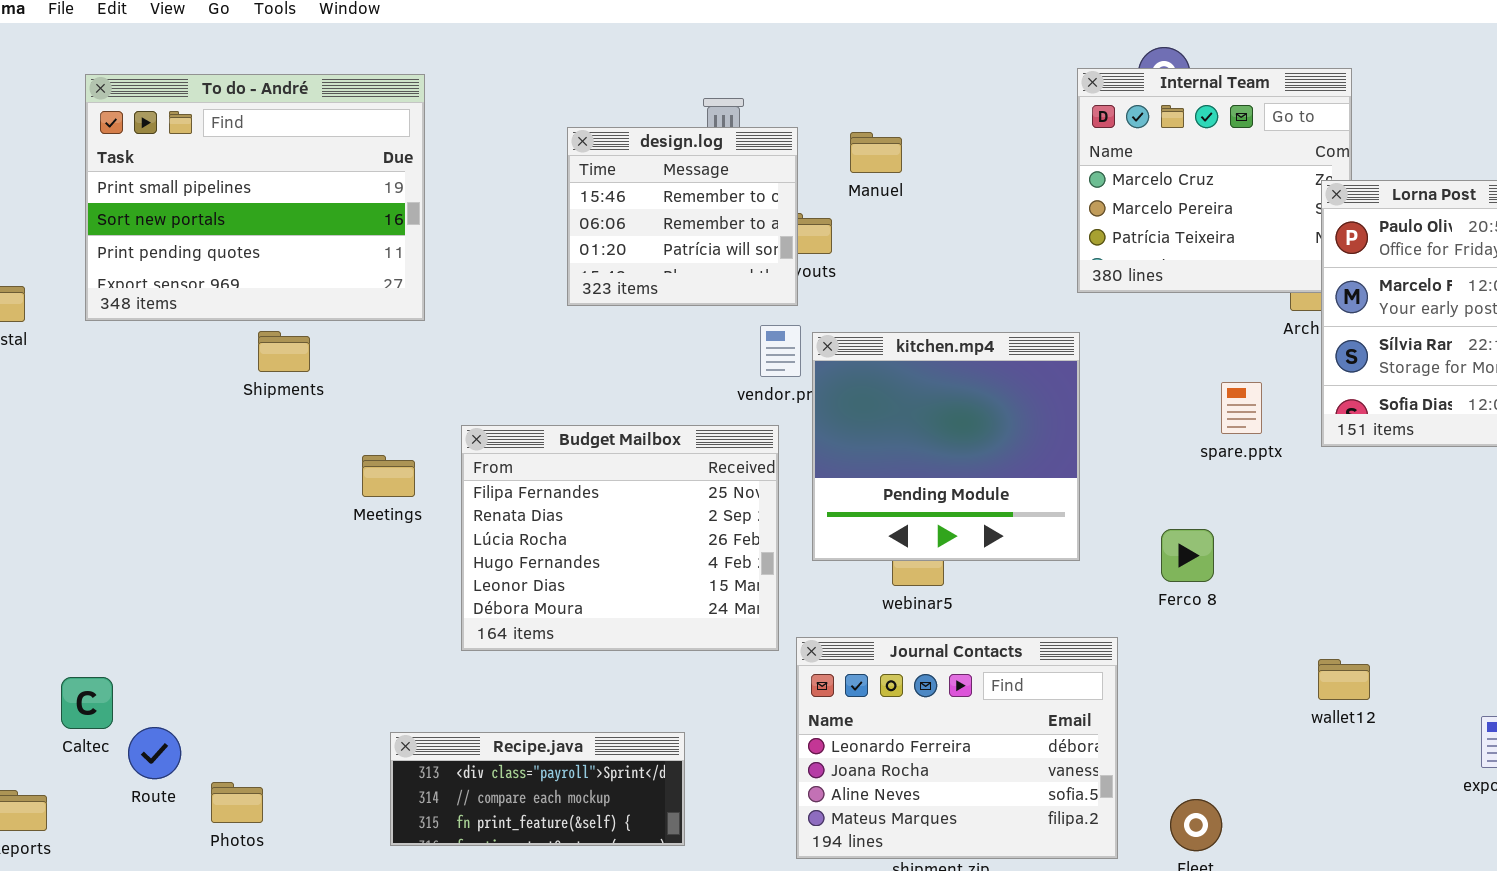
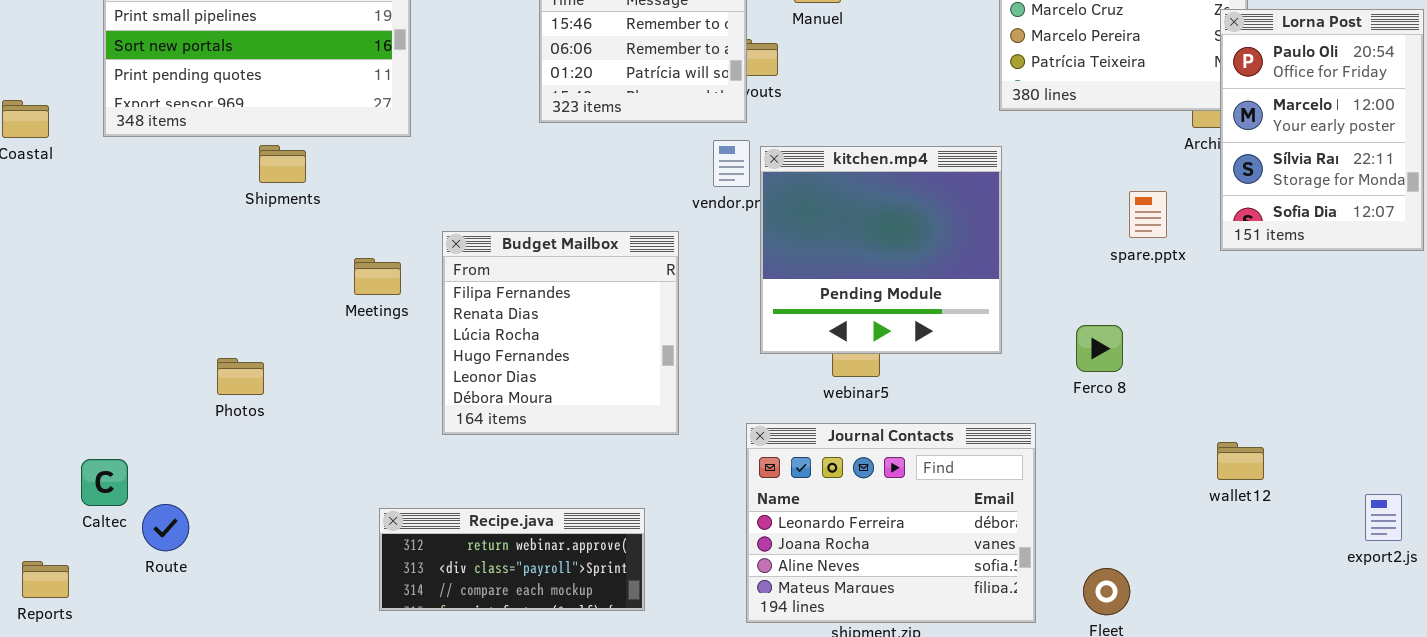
Budget Mailbox: [461,425,779,651] -> [442,231,679,435], resized
Recipe.java: [390,732,685,846] -> [379,508,645,611], scrolled up 1 row
Photos: [211,782,263,823] -> [217,358,264,395], moved

